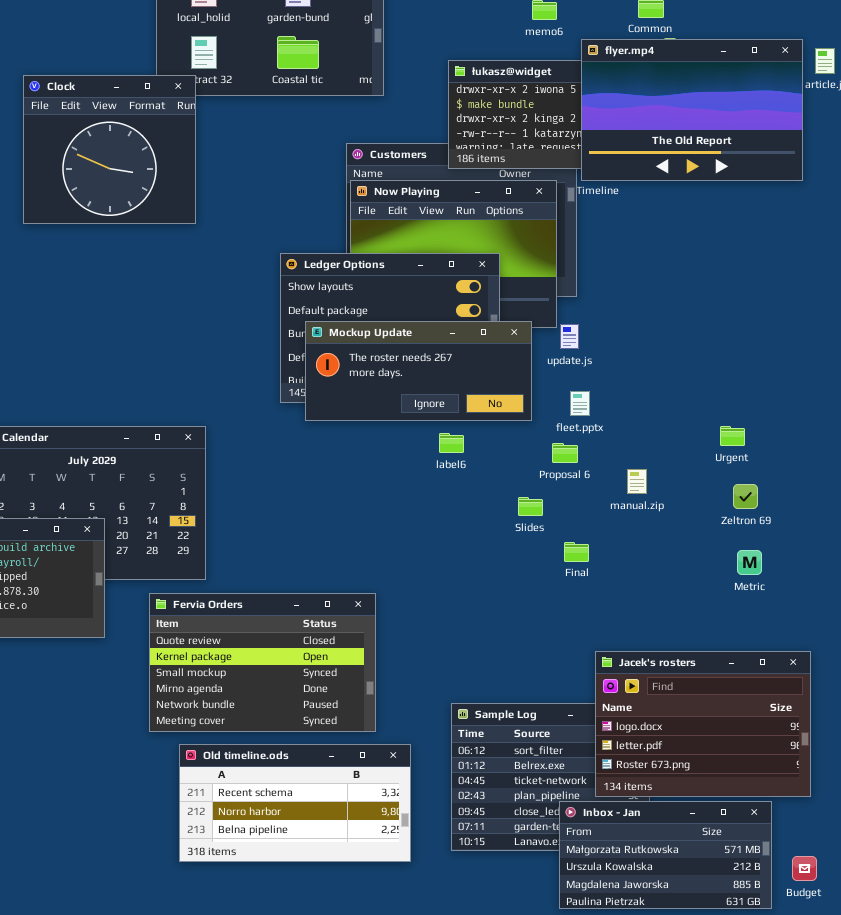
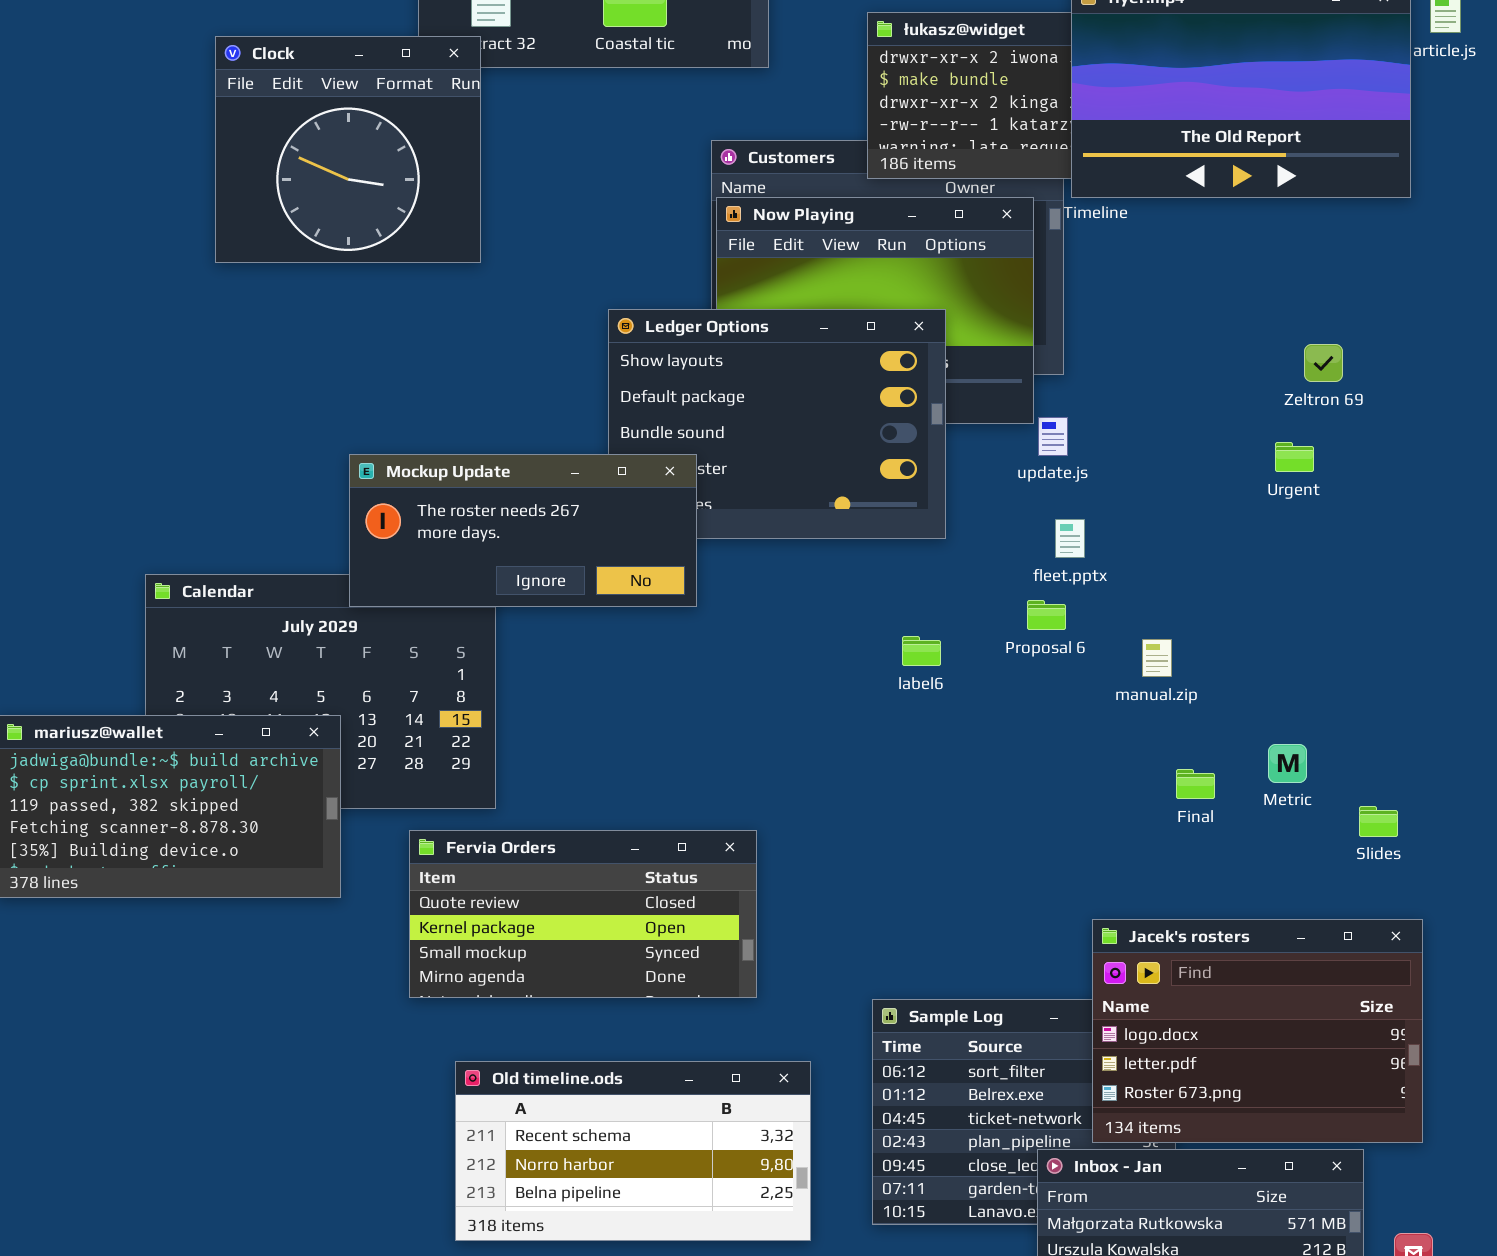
Mockup Update: [305,321,532,421] -> [349,454,697,607], moved
Urgent: [720,426,745,446] -> [1275,442,1314,472], moved
label6: [439,433,464,453] -> [902,636,941,666], moved
Zeltron 69: [733,484,758,509] -> [1304,344,1343,382], moved
Slides: [518,497,543,516] -> [1359,806,1398,837], moved
Final: [564,542,589,562] -> [1176,769,1215,799], moved
Metric: [737,550,762,575] -> [1268,744,1307,783], moved
Fervia Orders: [149,593,376,732] -> [409,830,757,998], resized

